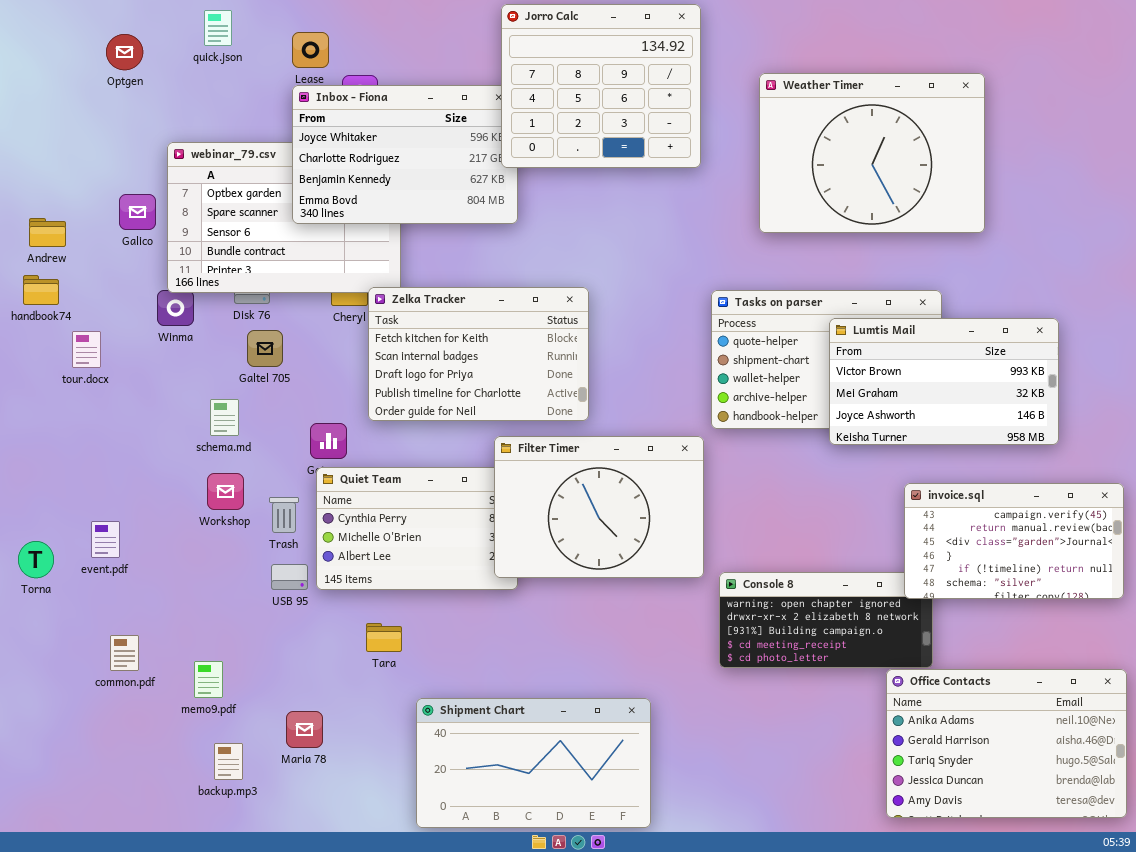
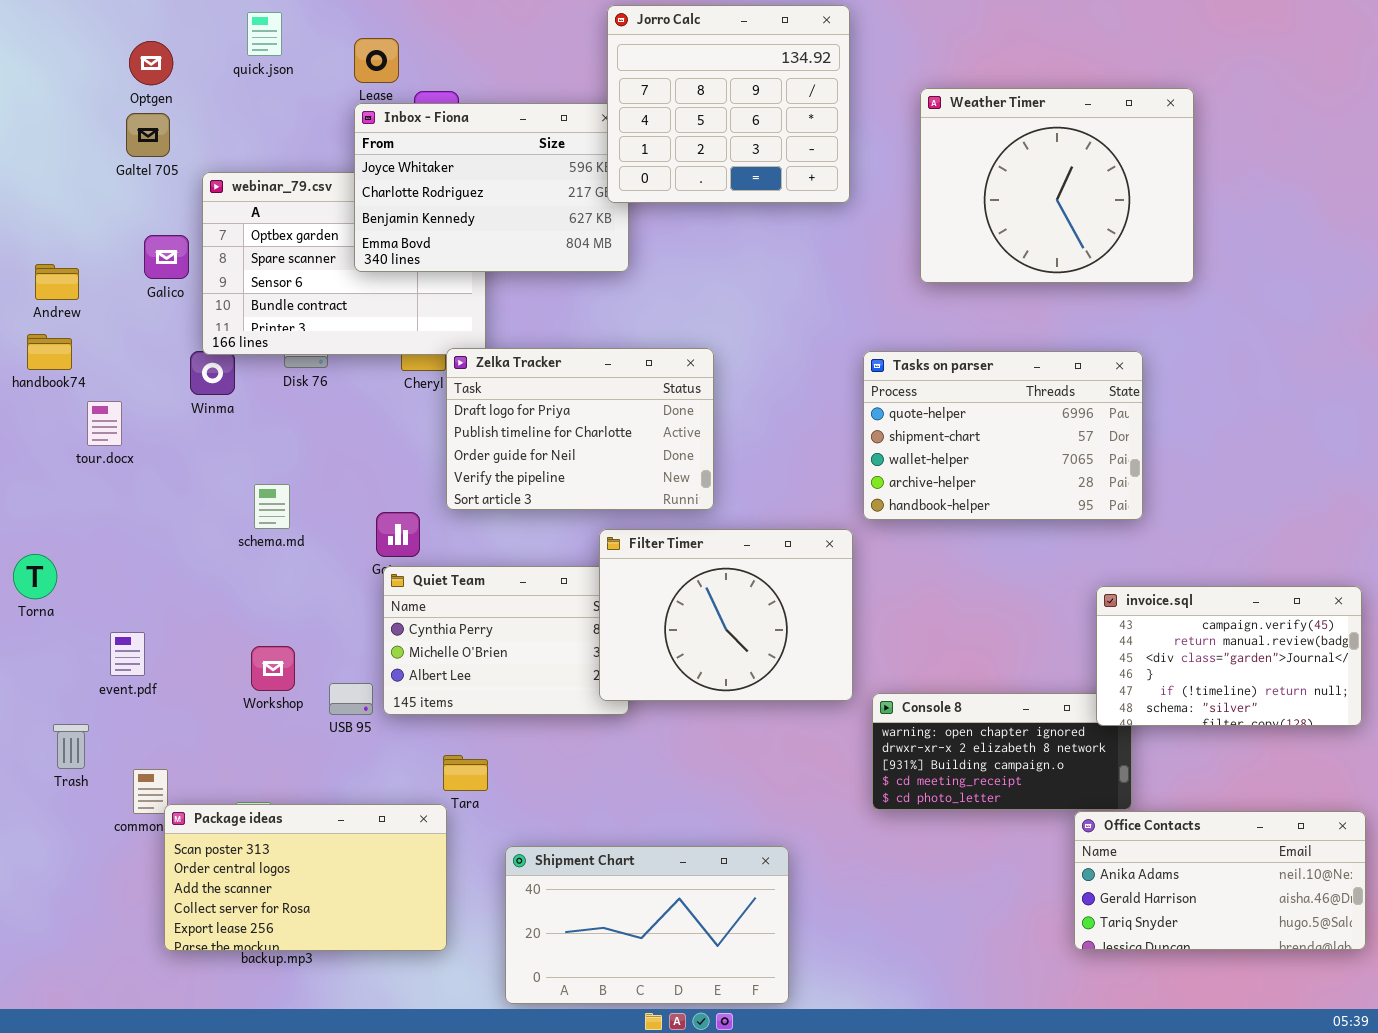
Zelka Tracker: [368,287,589,421] -> [446,348,714,510], scrolled down 2 rows
Lumtis Mail: [829,318,1059,445] -> none, closed
Galtel 705: [247,330,283,367] -> [126,113,170,157], moved
Workshop: [207,473,244,510] -> [251,646,295,691], moved
Trash: [269,497,299,533] -> [53,724,89,769], moved
Torna: [18,541,54,578] -> [13,554,57,599], moved
Package ideas: none -> [164,804,447,951], opened
Office Contacts: [886,669,1127,818] -> [1074,811,1366,950], resized

